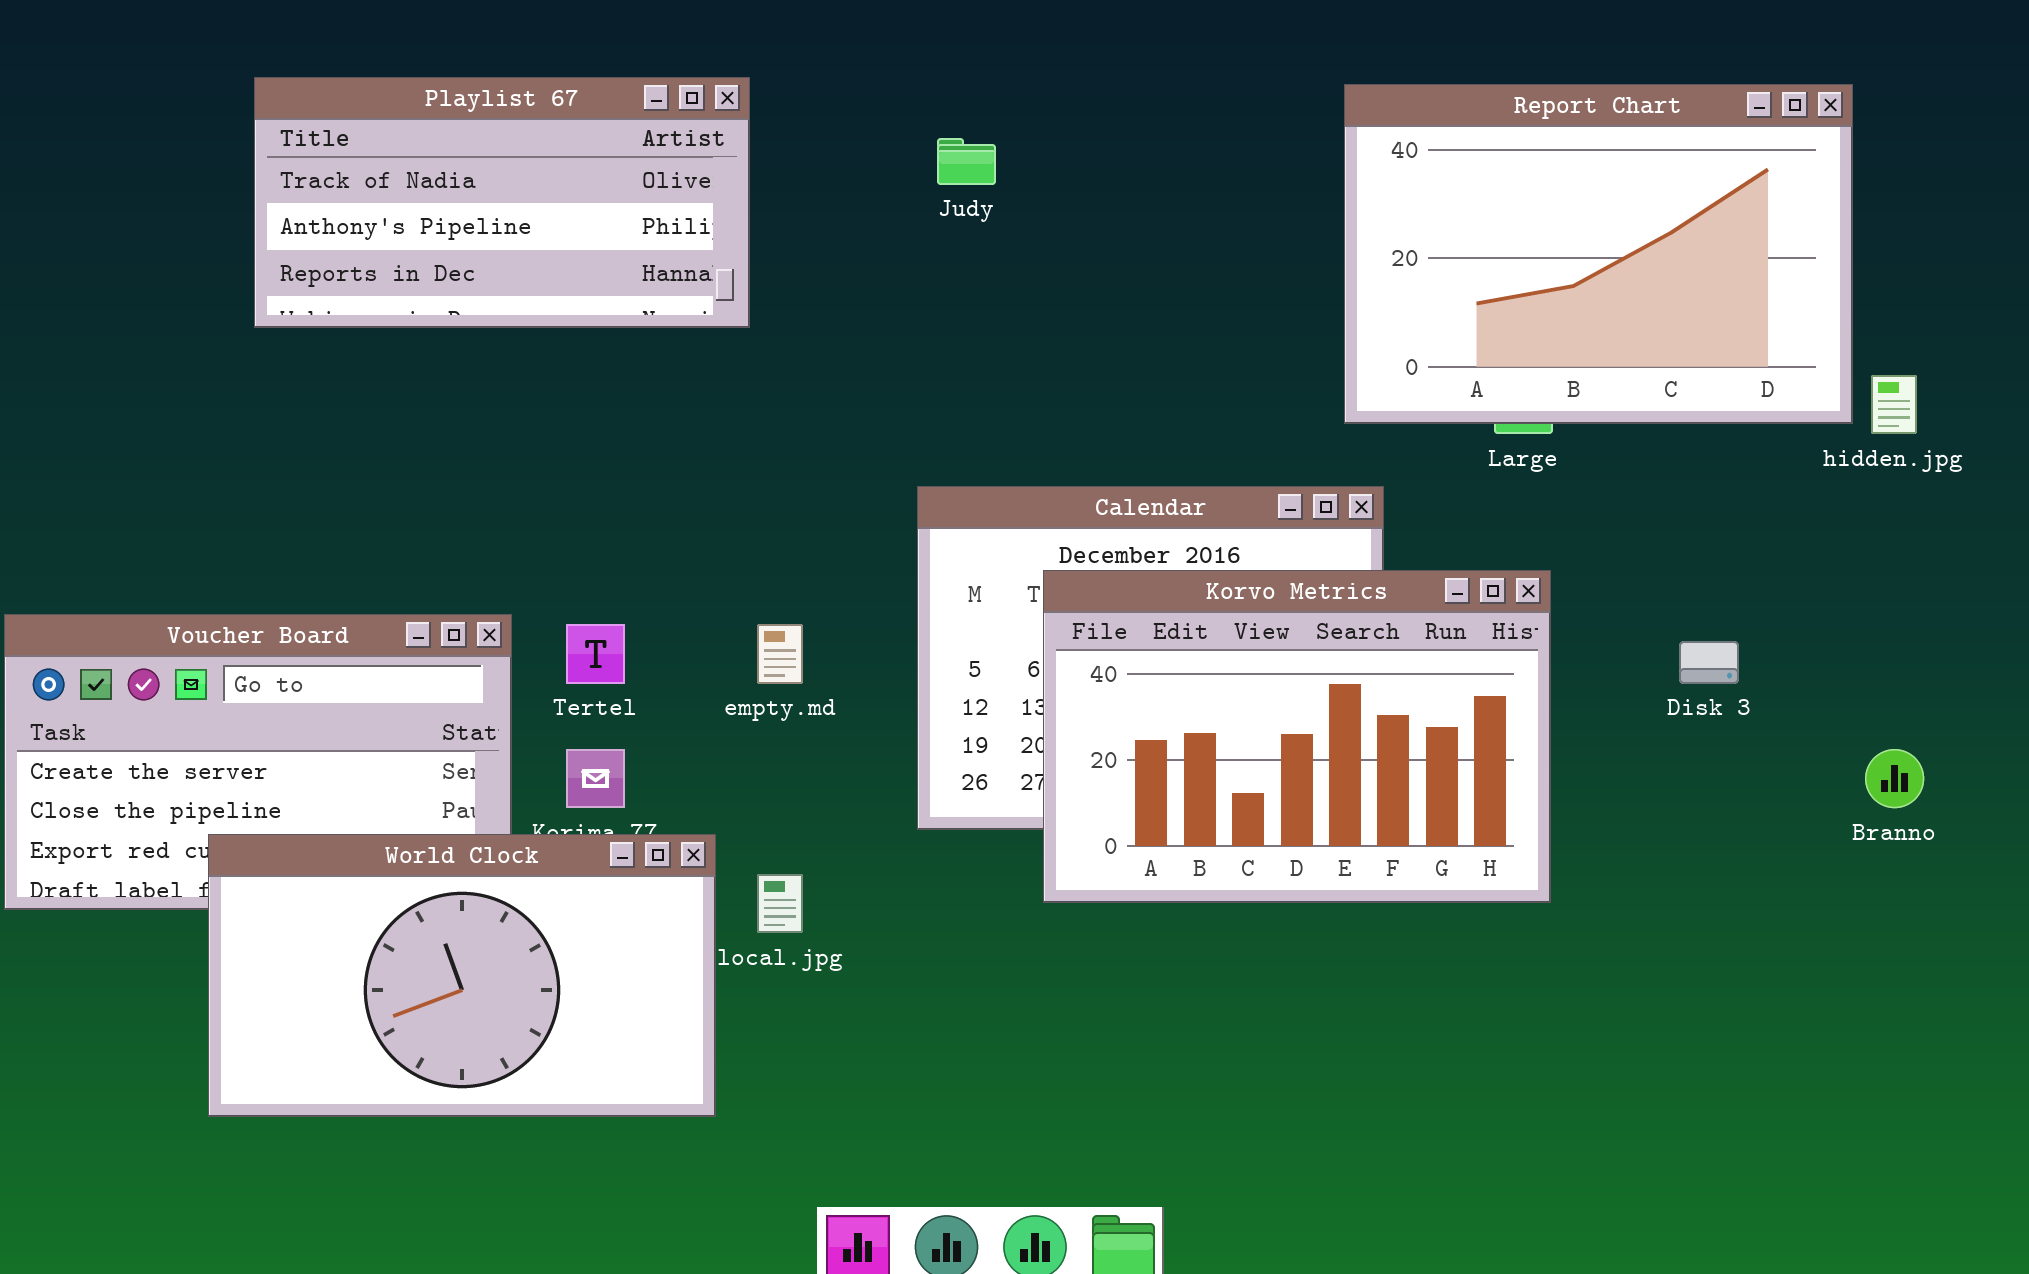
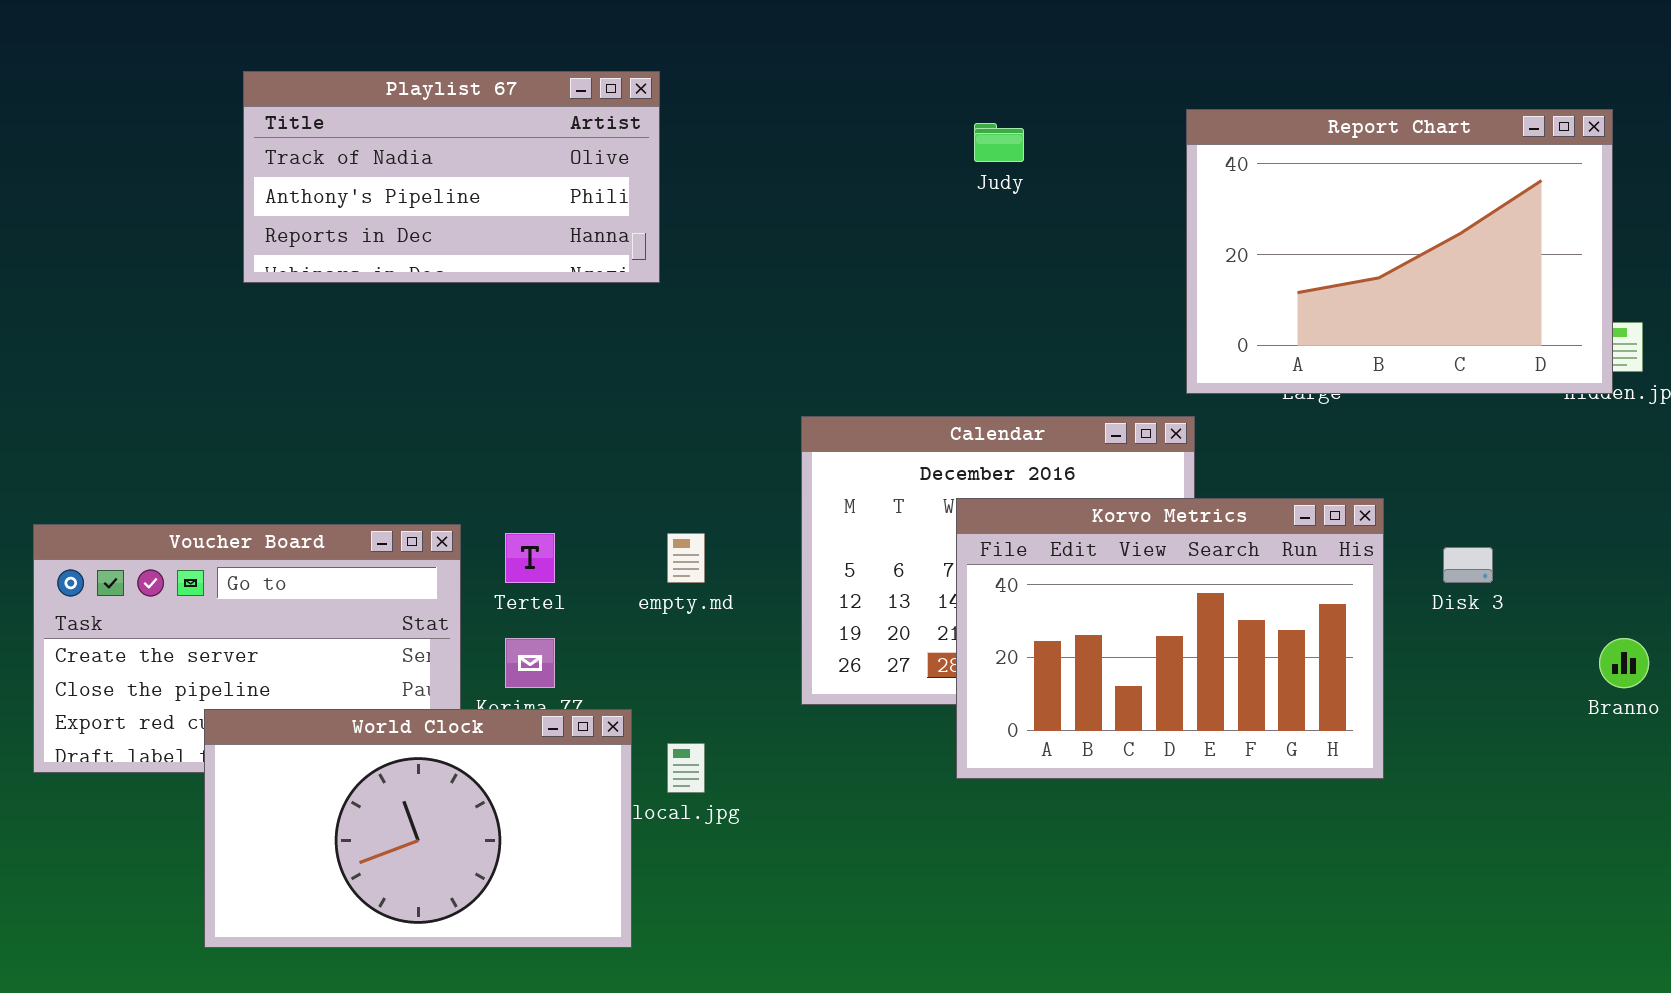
Report Chart: [1344,84,1853,424] -> [1186,109,1613,394], moved
Judy: [937,138,996,185] -> [974,123,1024,162], moved
Korvo Metrics: [1043,570,1551,903] -> [956,498,1384,779], moved

